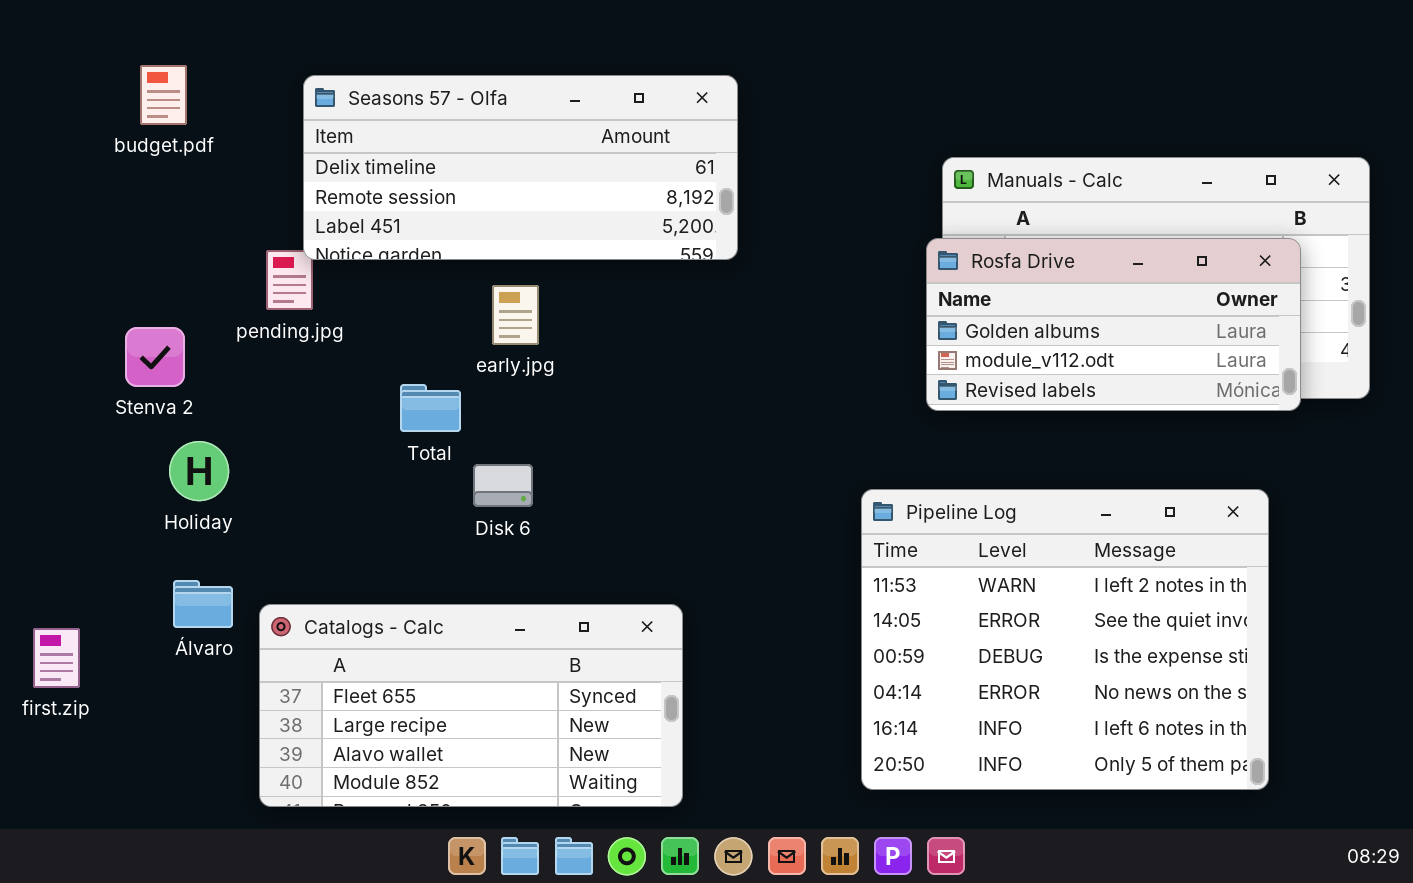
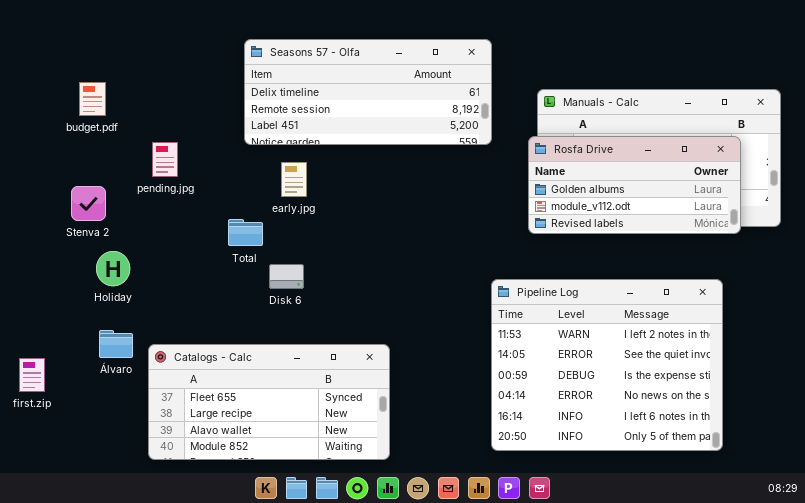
budget.pdf: [140,65,187,125] -> [79,82,106,116], moved
Seasons 57 - Olfa: [303,75,738,260] -> [244,39,492,145], moved

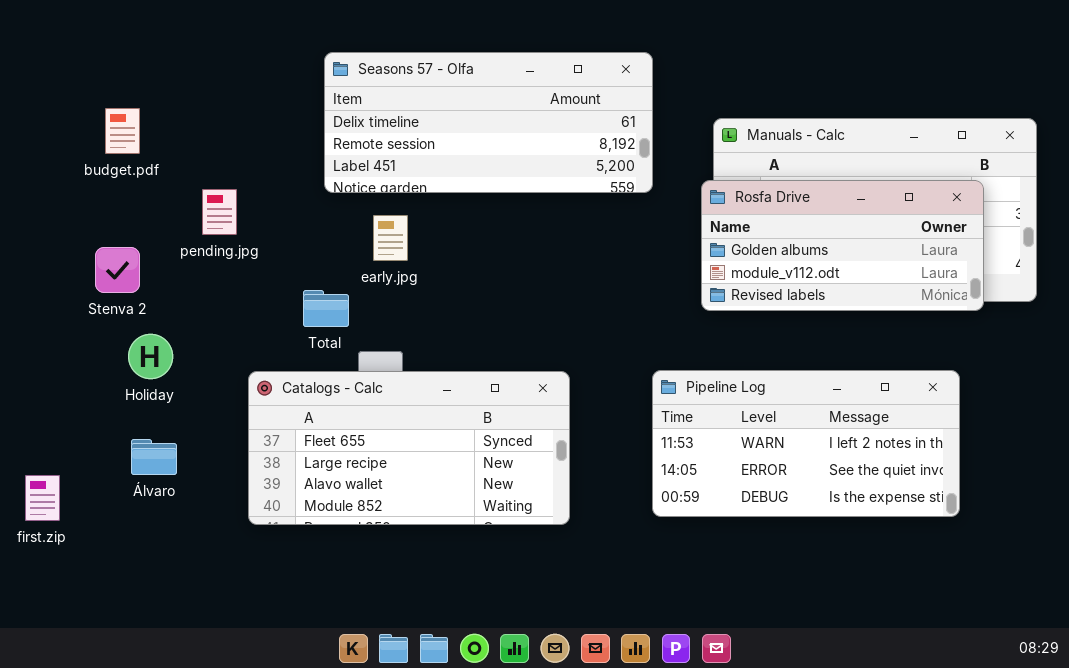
Pipeline Log: [491,279,723,451] -> [652,370,960,517], resized
Catalogs - Calc: [148,344,390,460] -> [248,371,570,525], moved

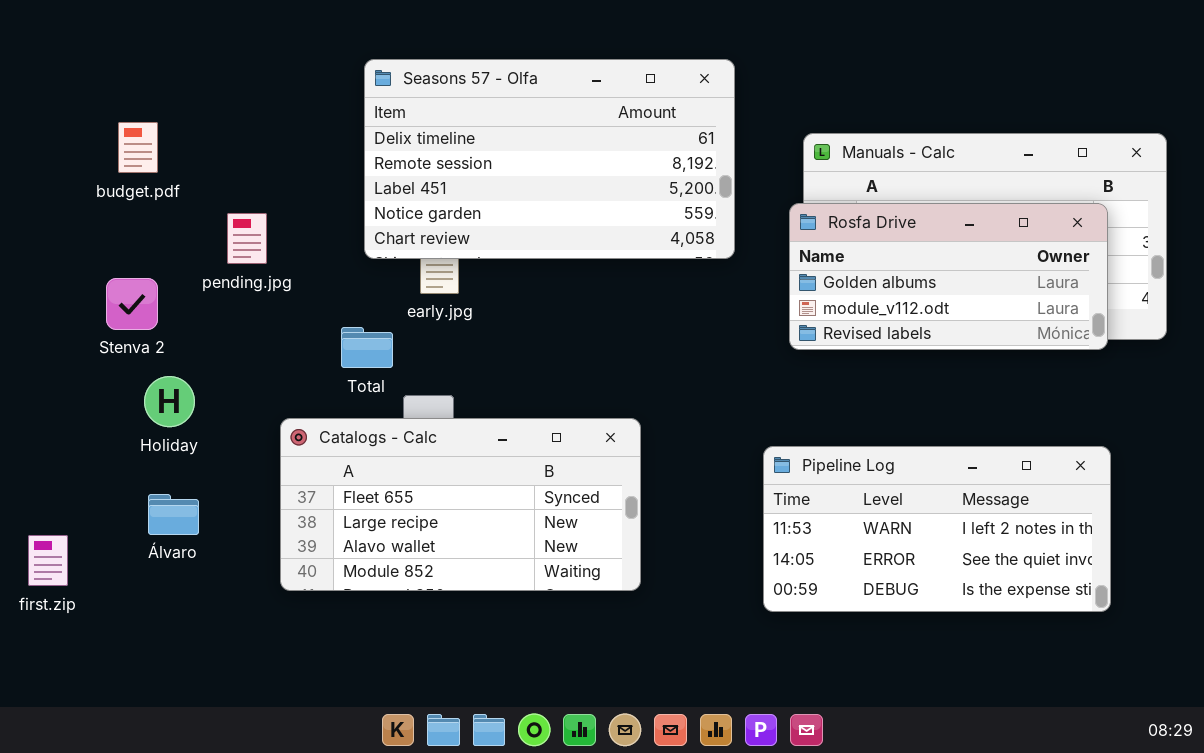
Seasons 57 - Olfa: [324,52,653,193] -> [364,59,735,259], resized
Pipeline Log: [652,370,960,517] -> [763,446,1111,612], moved

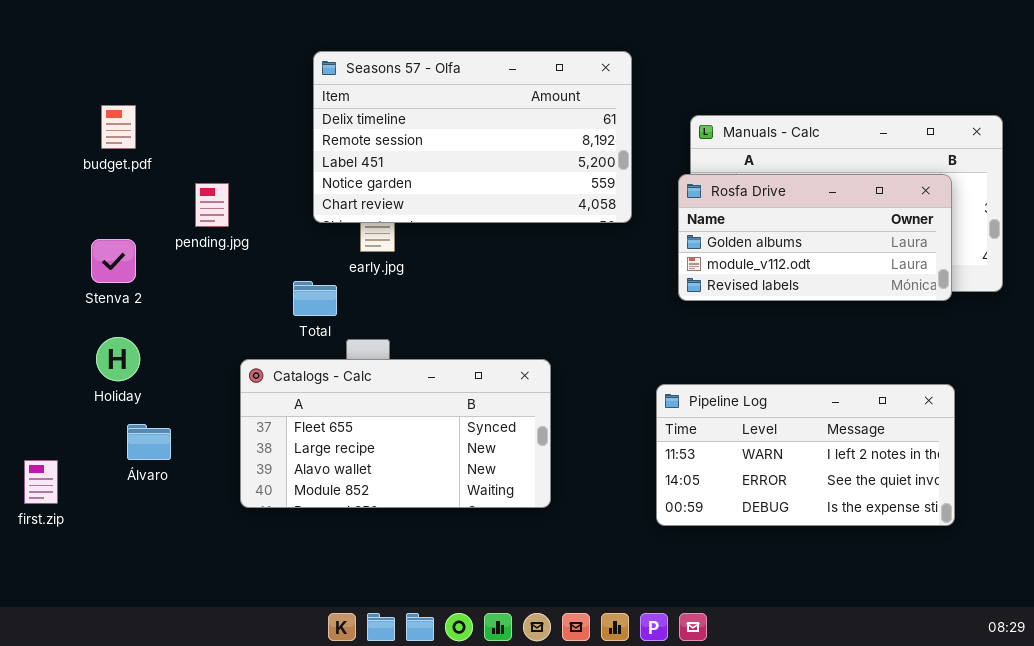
Holiday: [144,376,195,427] -> [96,337,140,381], moved

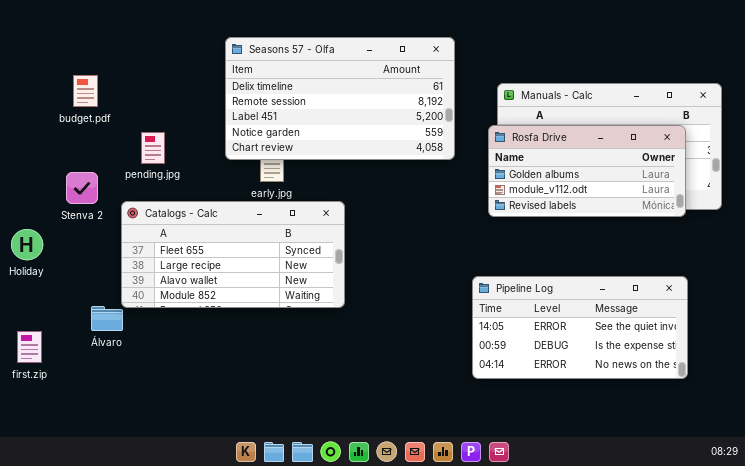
Holiday: [96,337,140,381] -> [11,229,43,260], moved
Catalogs - Calc: [240,359,551,508] -> [121,201,345,308], moved
Pipeline Log: [656,384,955,526] -> [472,276,688,379], scrolled down 1 row

